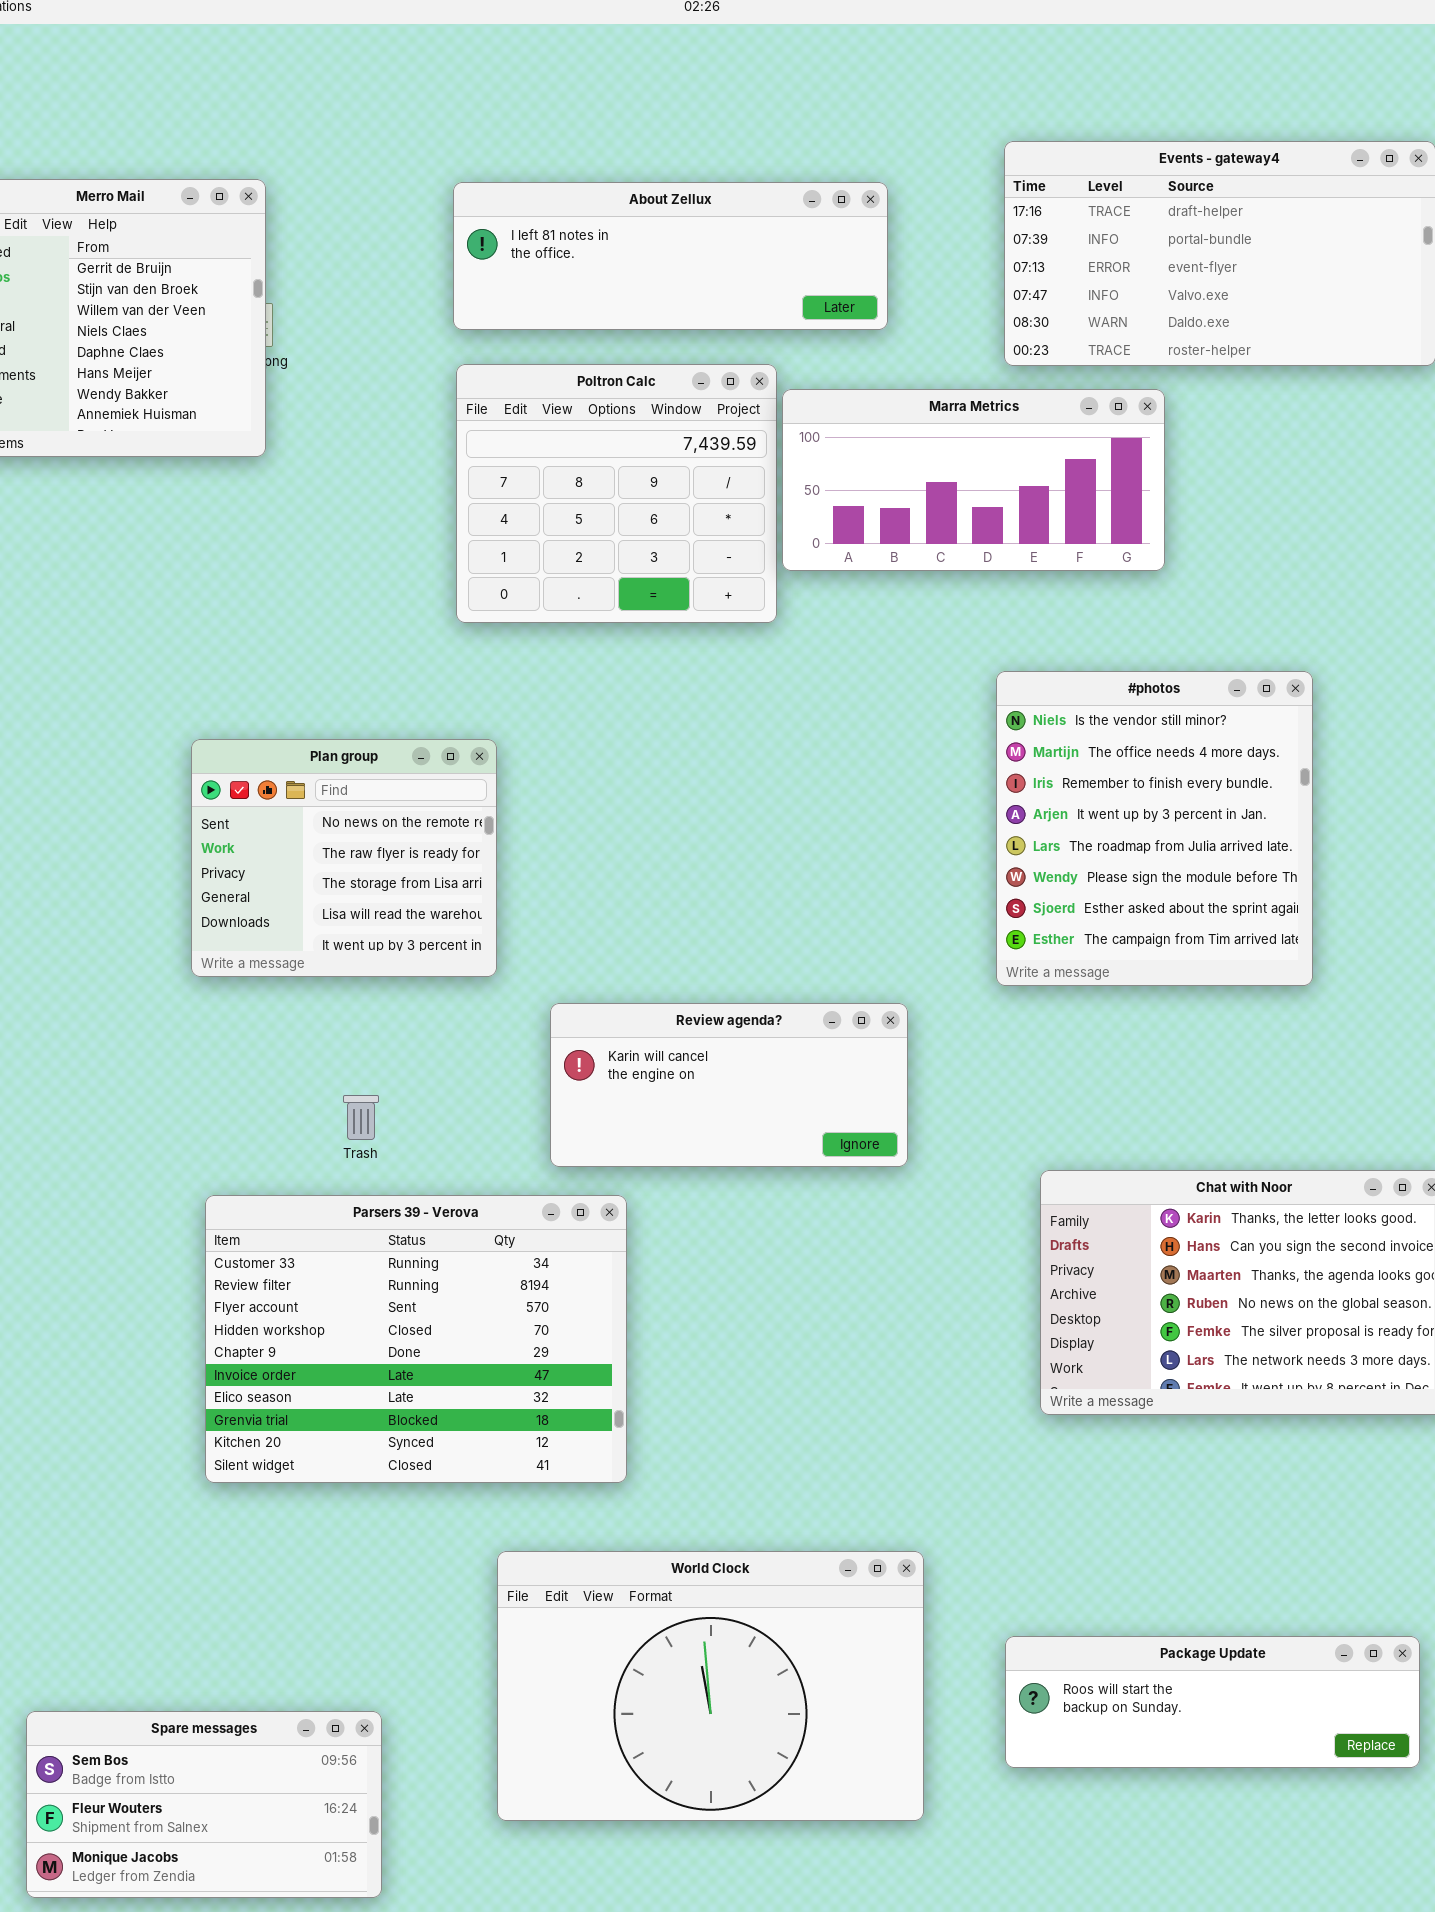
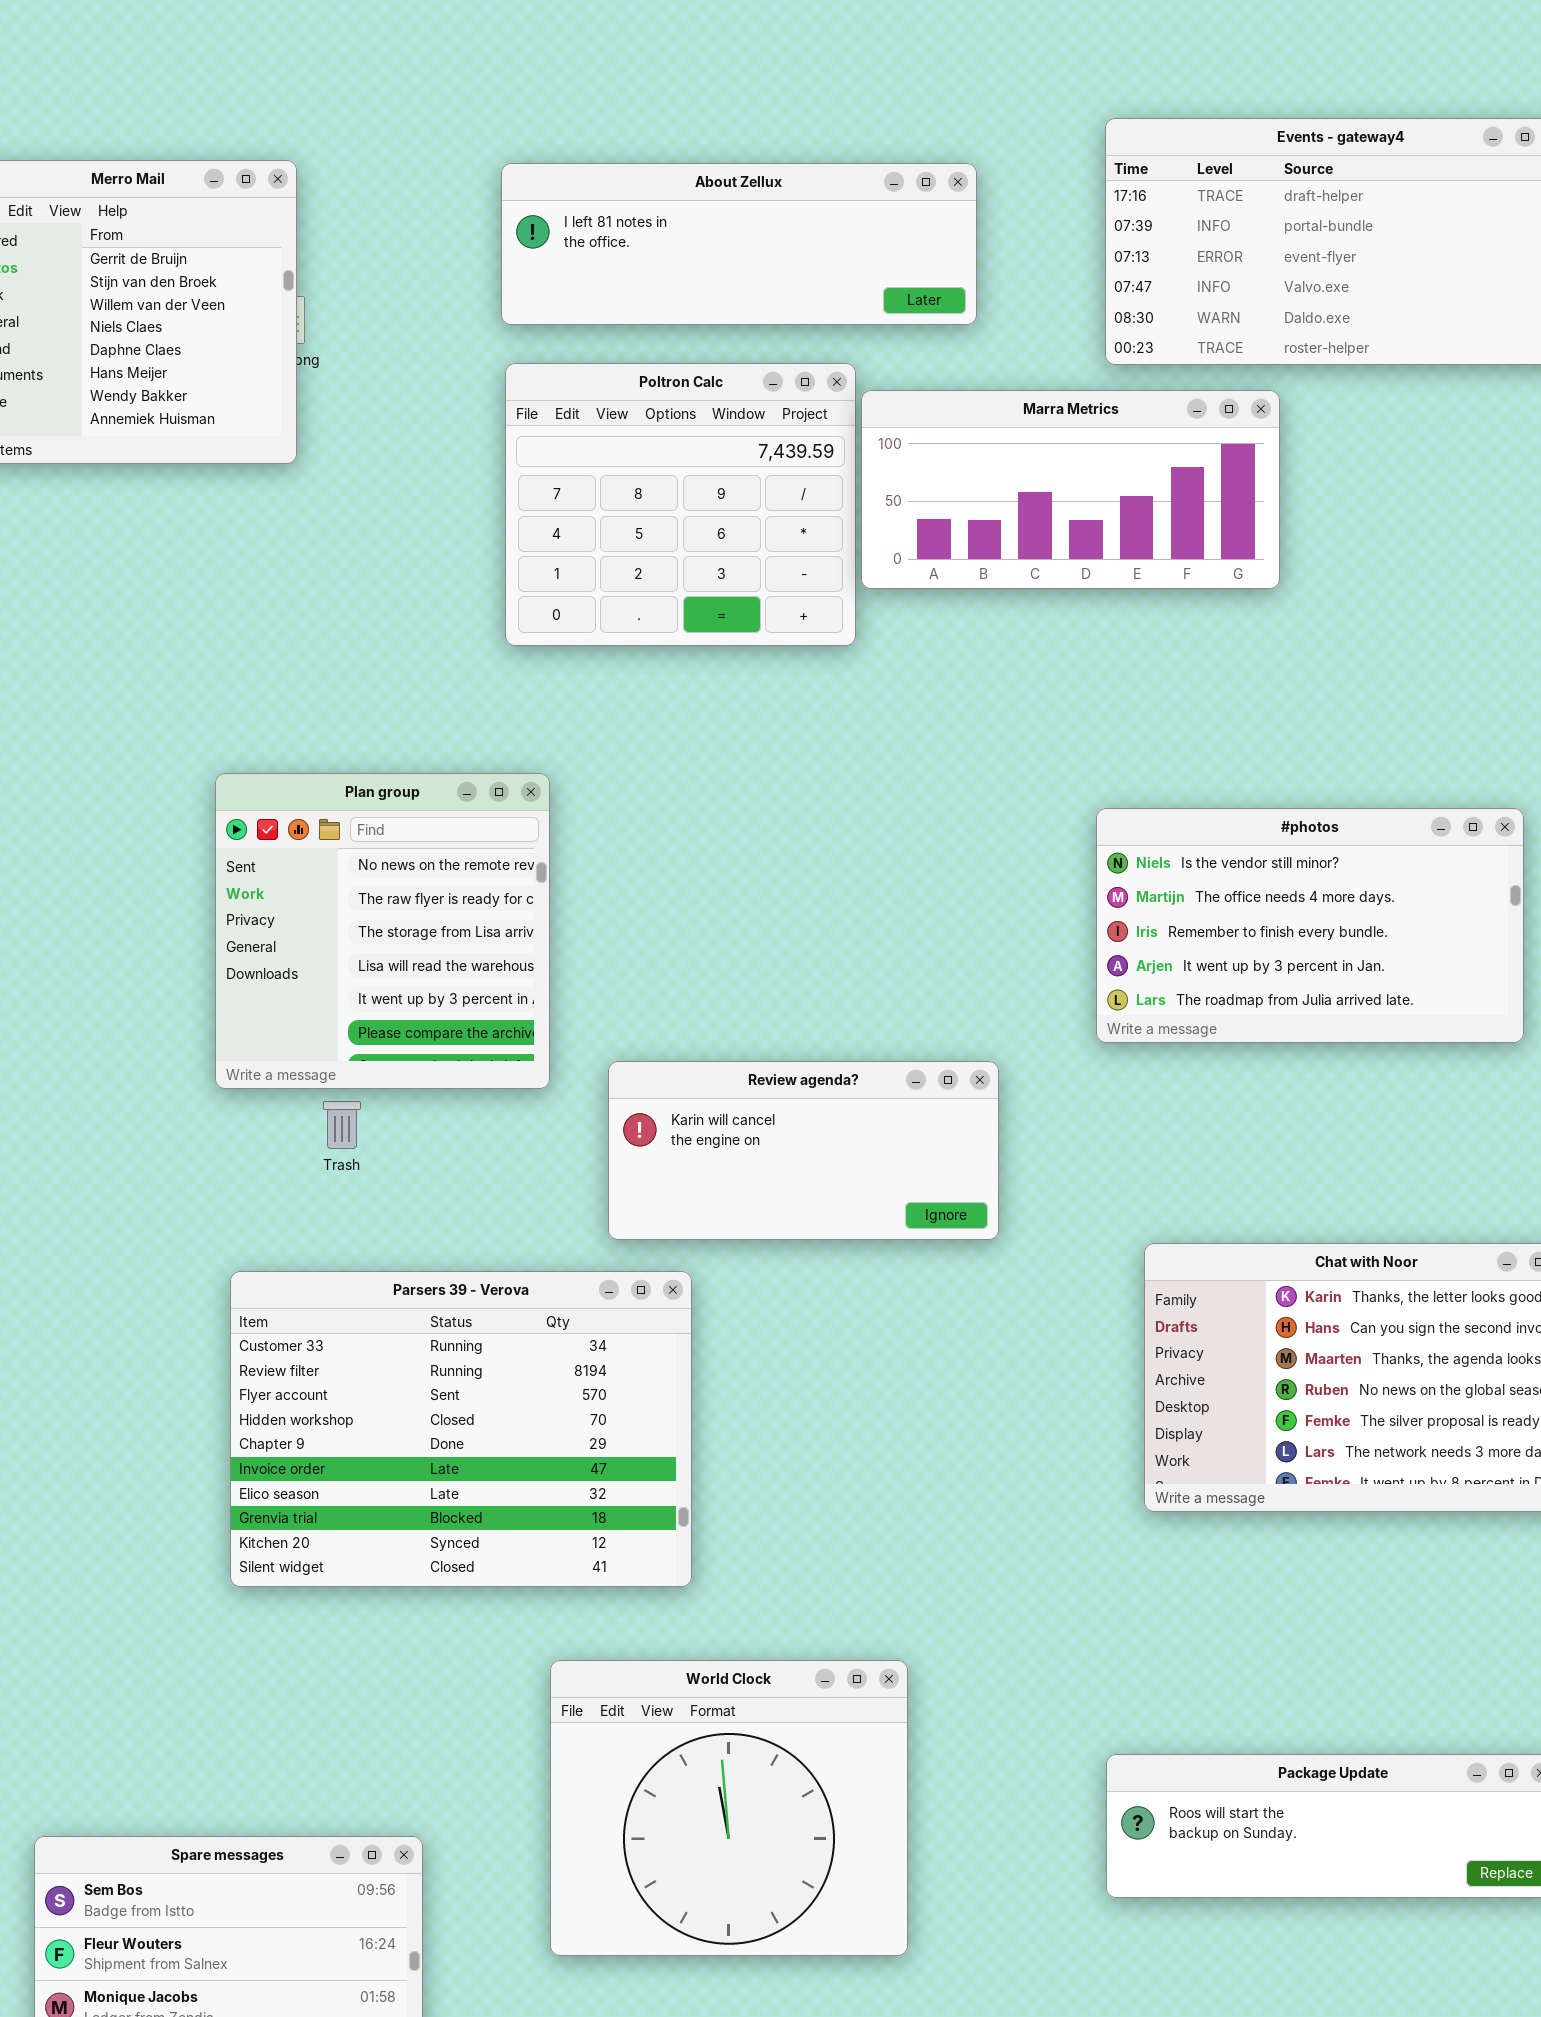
#photos: [996,671,1313,986] -> [1096,808,1524,1043], resized
Plan group: [191,739,497,977] -> [215,773,550,1089], resized
Trash: [343,1095,379,1140] -> [323,1101,361,1149], moved
World Clock: [497,1551,924,1821] -> [550,1660,908,1956], resized

